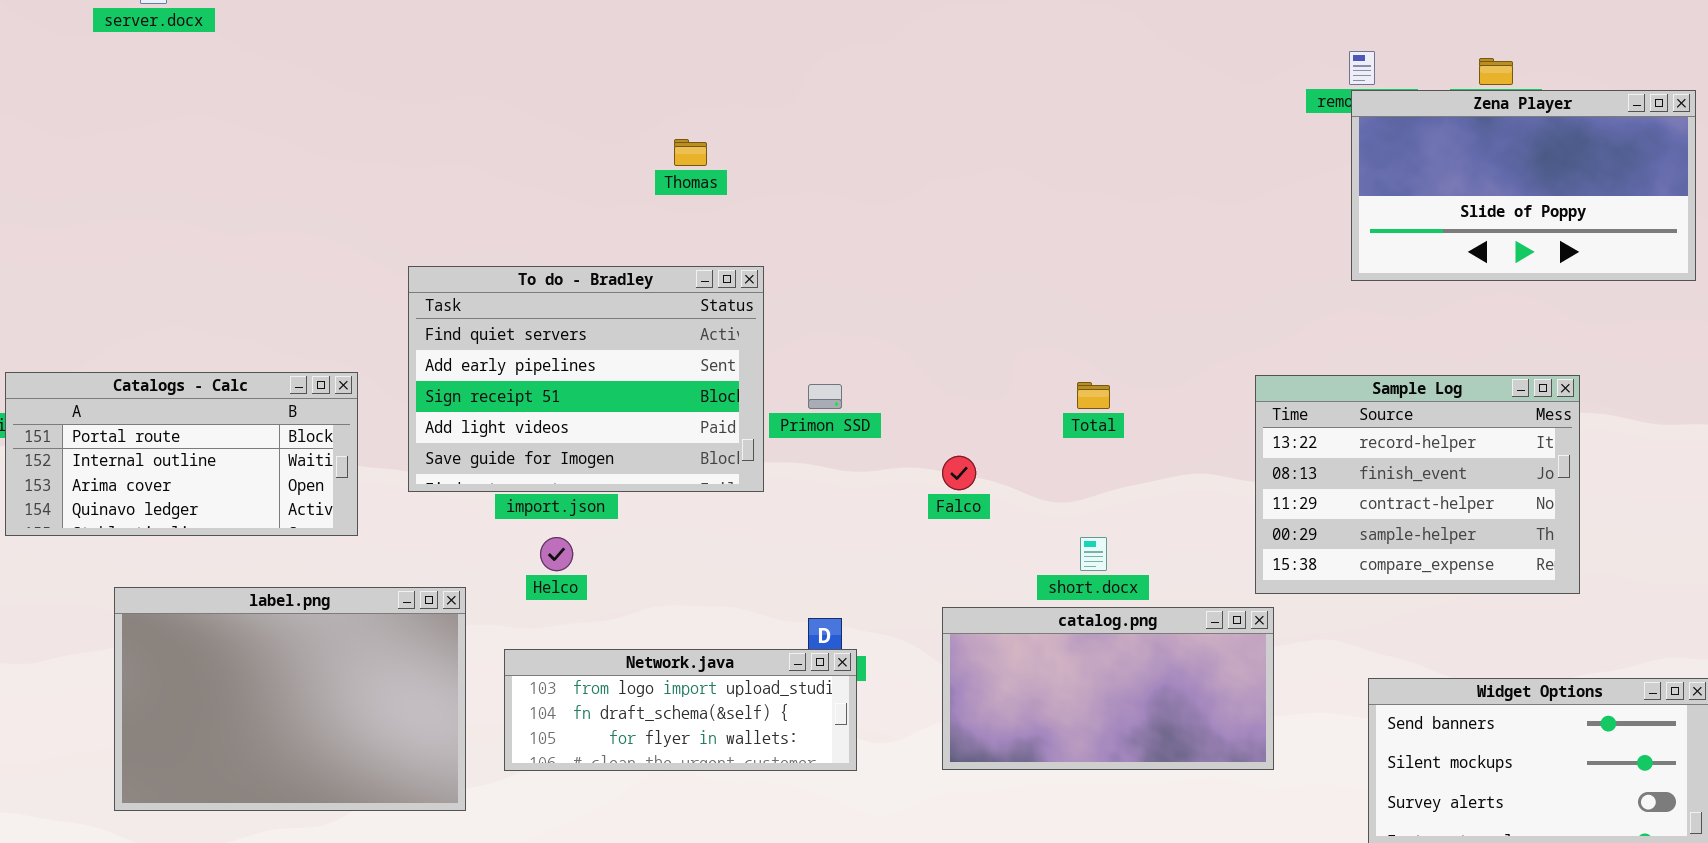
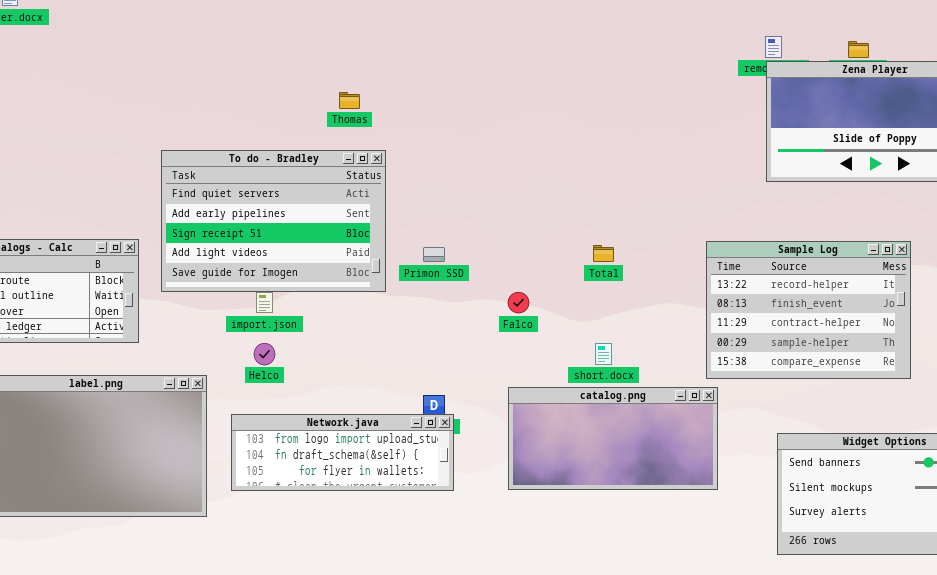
To do - Bradley: [408,266,764,492] -> [161,150,386,292], moved

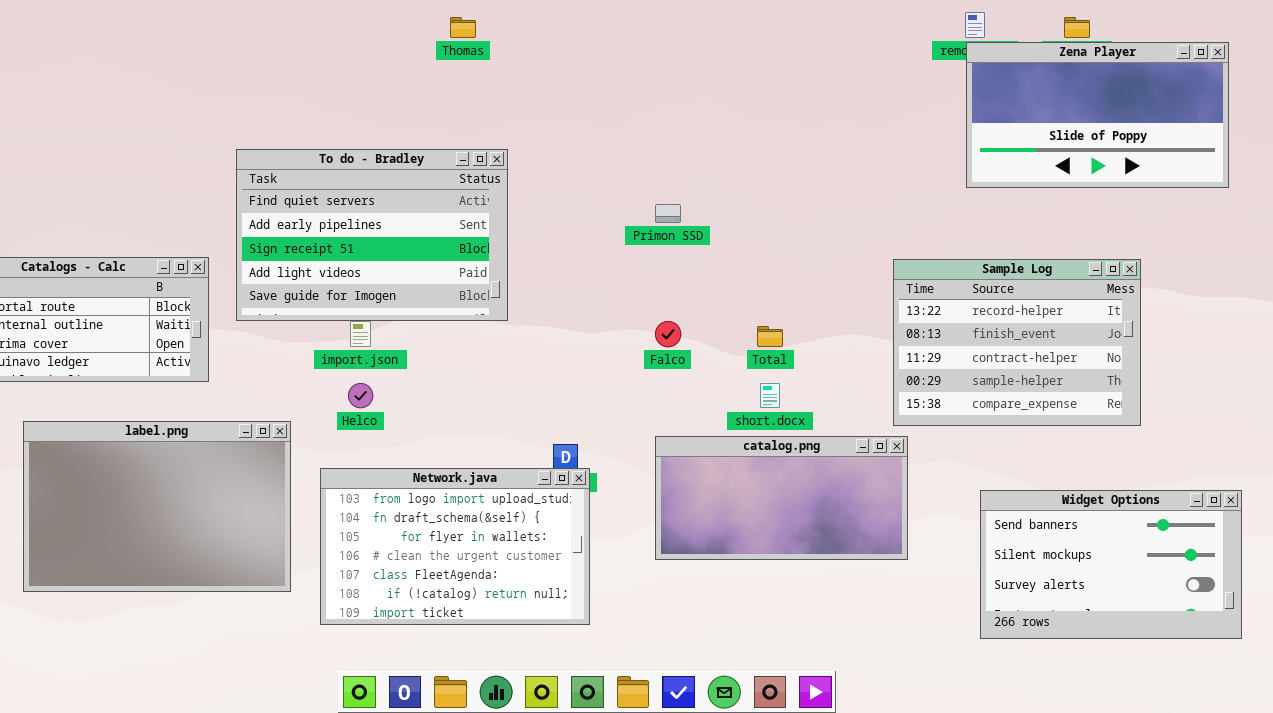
Thomas: [339,92,360,109] -> [450,17,476,38], moved
Total: [593,245,614,262] -> [757,326,783,347], moved
Primon SSD: [423,247,445,262] -> [655,204,681,223], moved
Network.java: [231,414,454,491] -> [320,468,590,625], resized

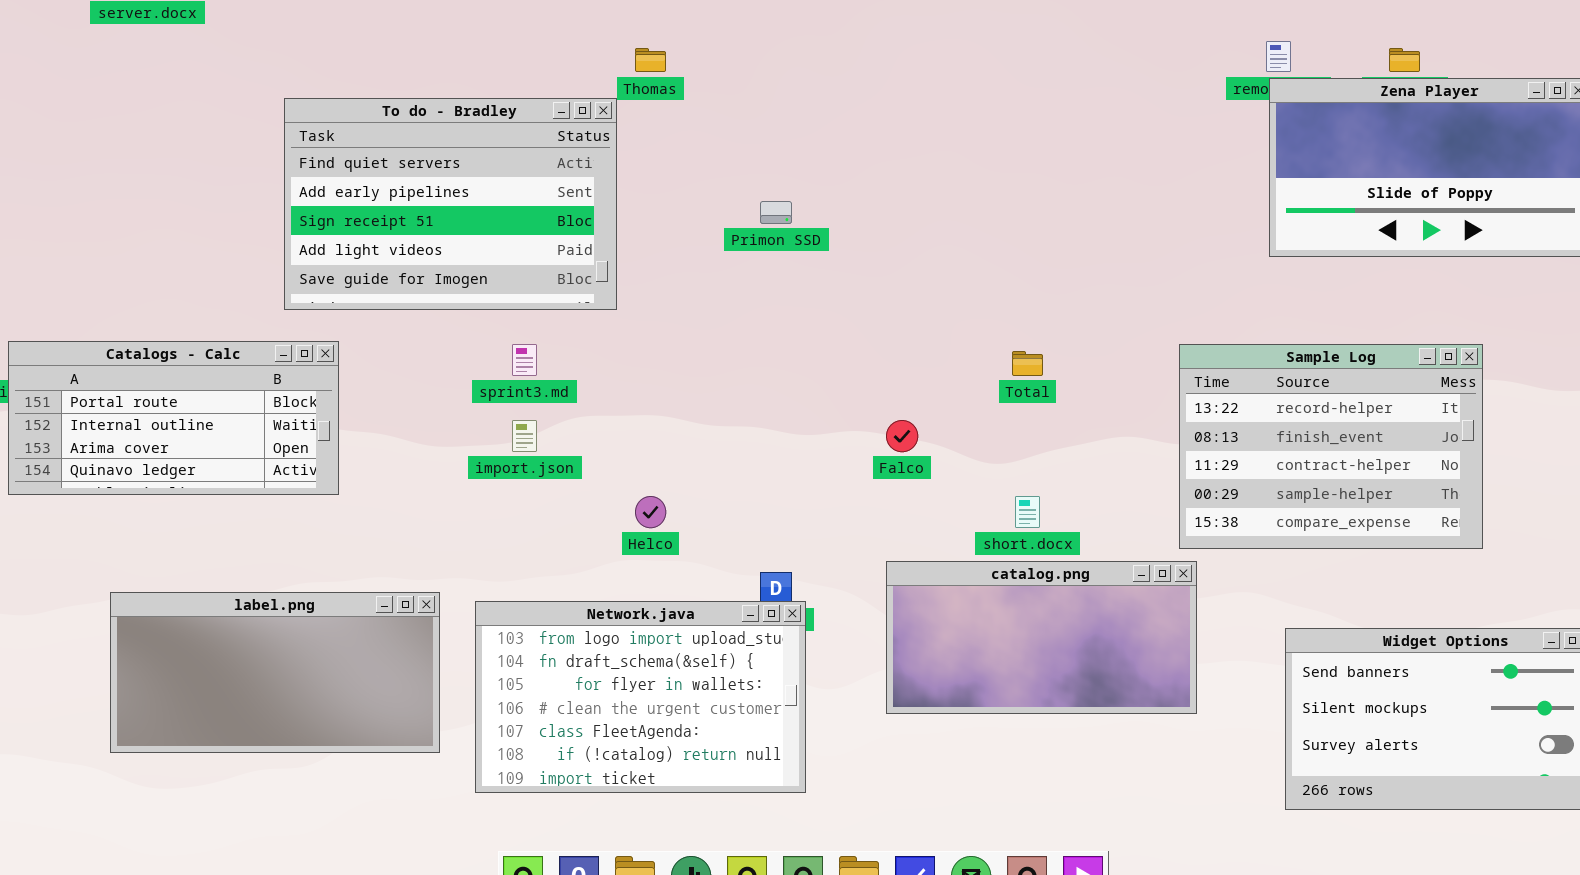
To do - Bradley: [236,149,508,321] -> [284,98,617,310], moved
Primon SSD: [655,204,681,223] -> [760,201,792,224], moved
Total: [757,326,783,347] -> [1012,351,1043,376], moved
Helco: [348,383,373,408] -> [635,496,666,528], moved
label.png: [23,421,291,592] -> [110,592,440,753], resized

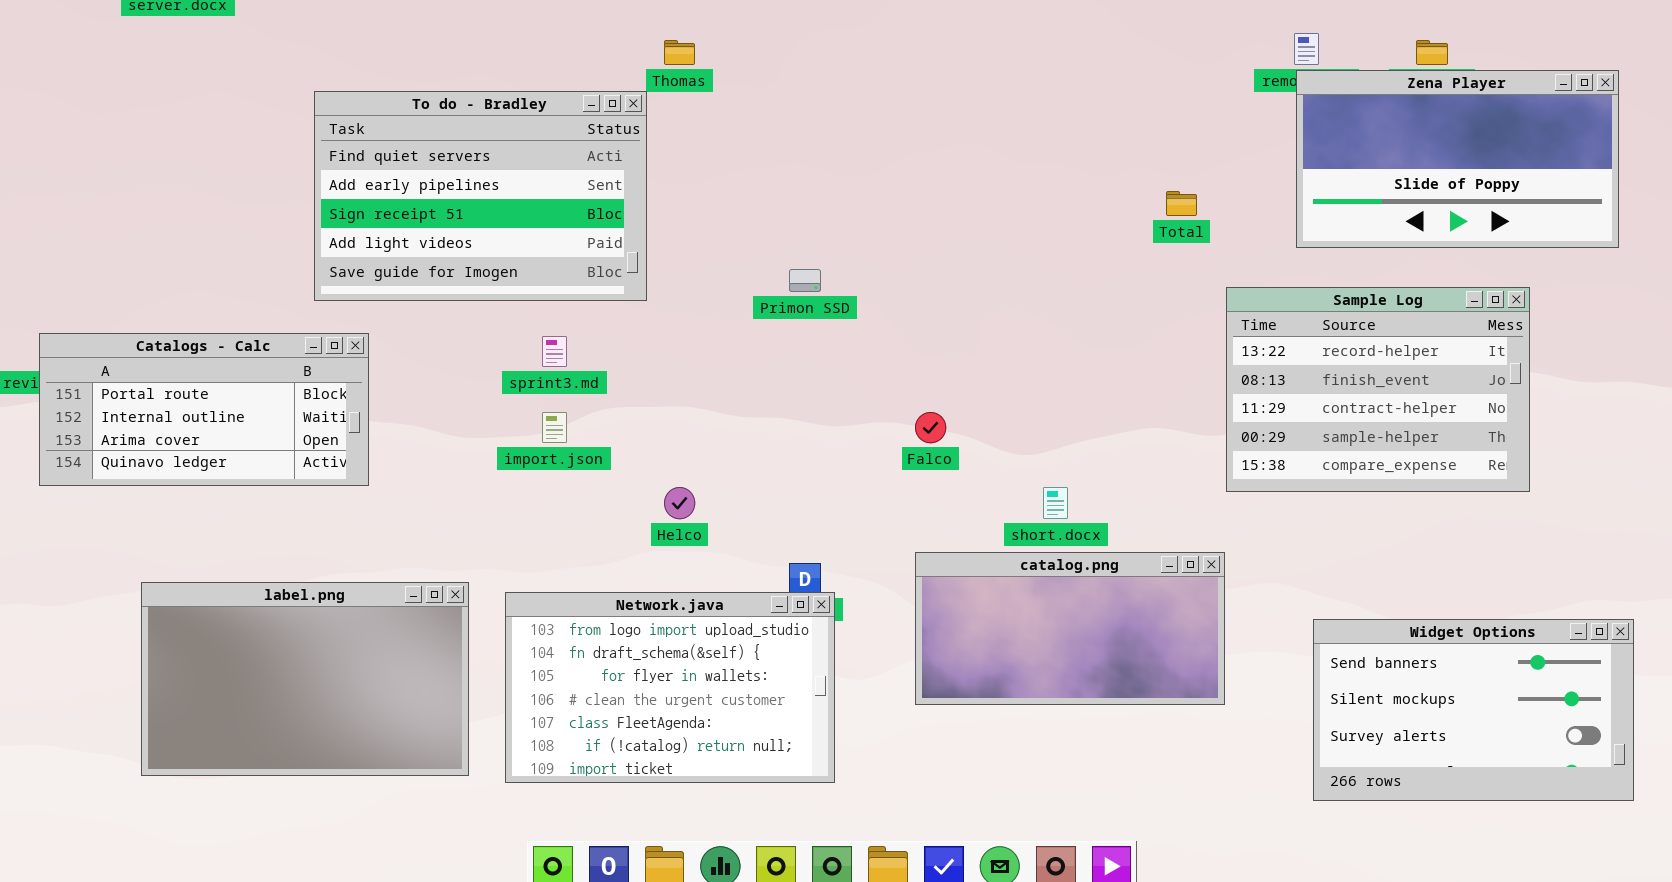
Primon SSD: [760,201,792,224] -> [789,269,821,292], moved
Sample Log: [1179,344,1483,549] -> [1226,287,1530,492], moved
Total: [1012,351,1043,376] -> [1166,191,1197,216], moved
label.png: [110,592,440,753] -> [141,582,469,776], resized

